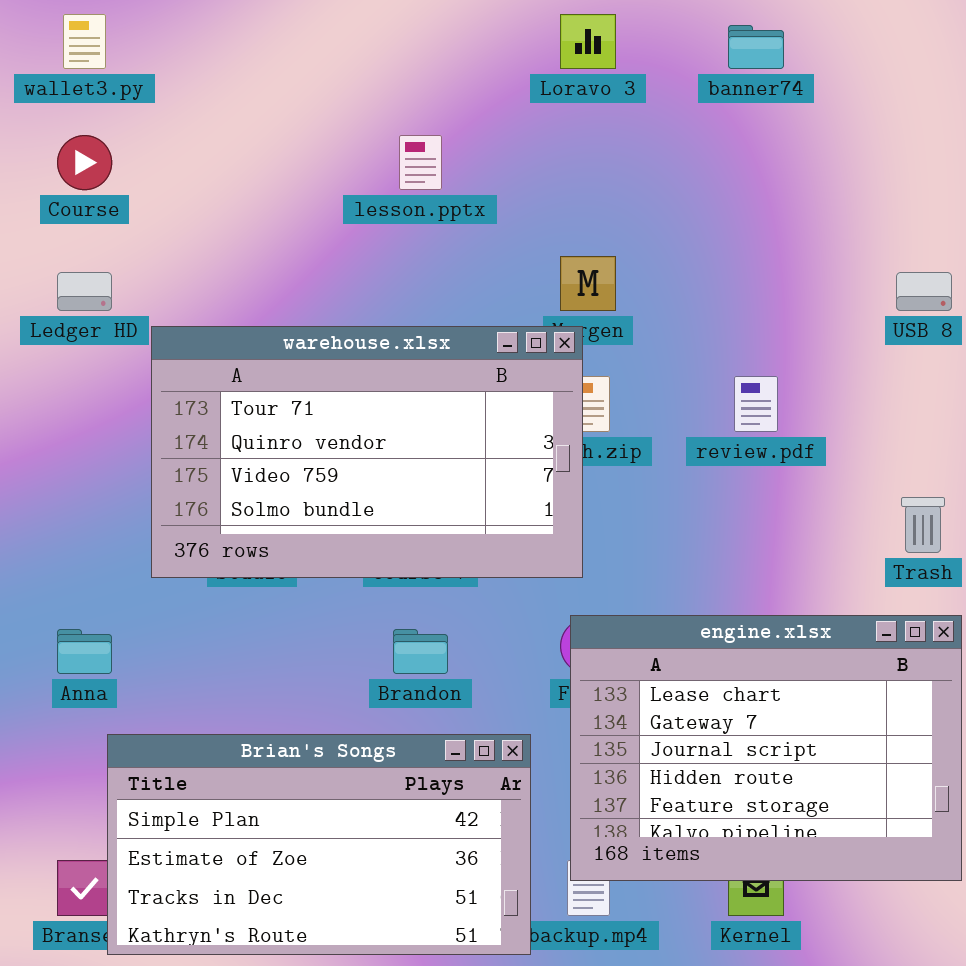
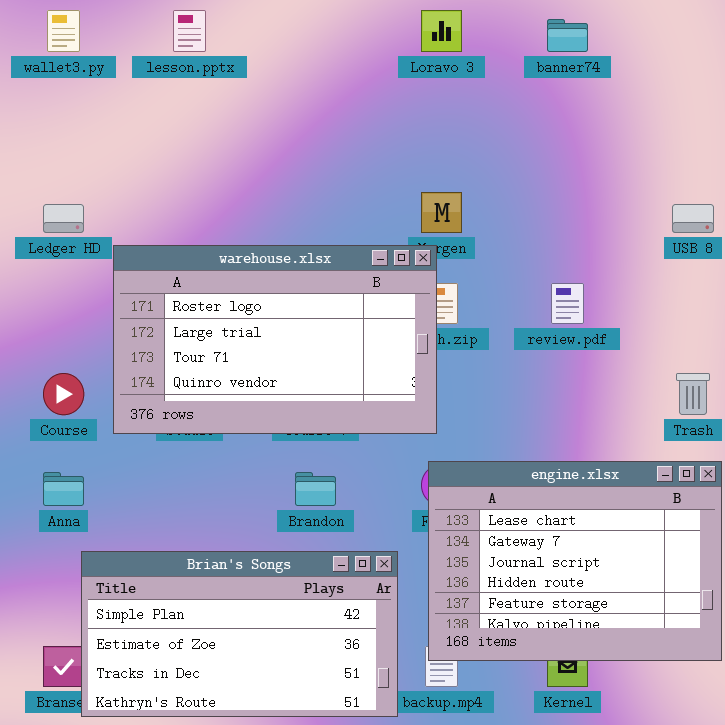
Course: [57,135,112,190] -> [43,373,84,415], moved
lesson.pptx: [399,135,442,190] -> [173,10,206,52], moved
warehouse.xlsx: [151,326,583,578] -> [113,245,437,434], scrolled up 2 rows

